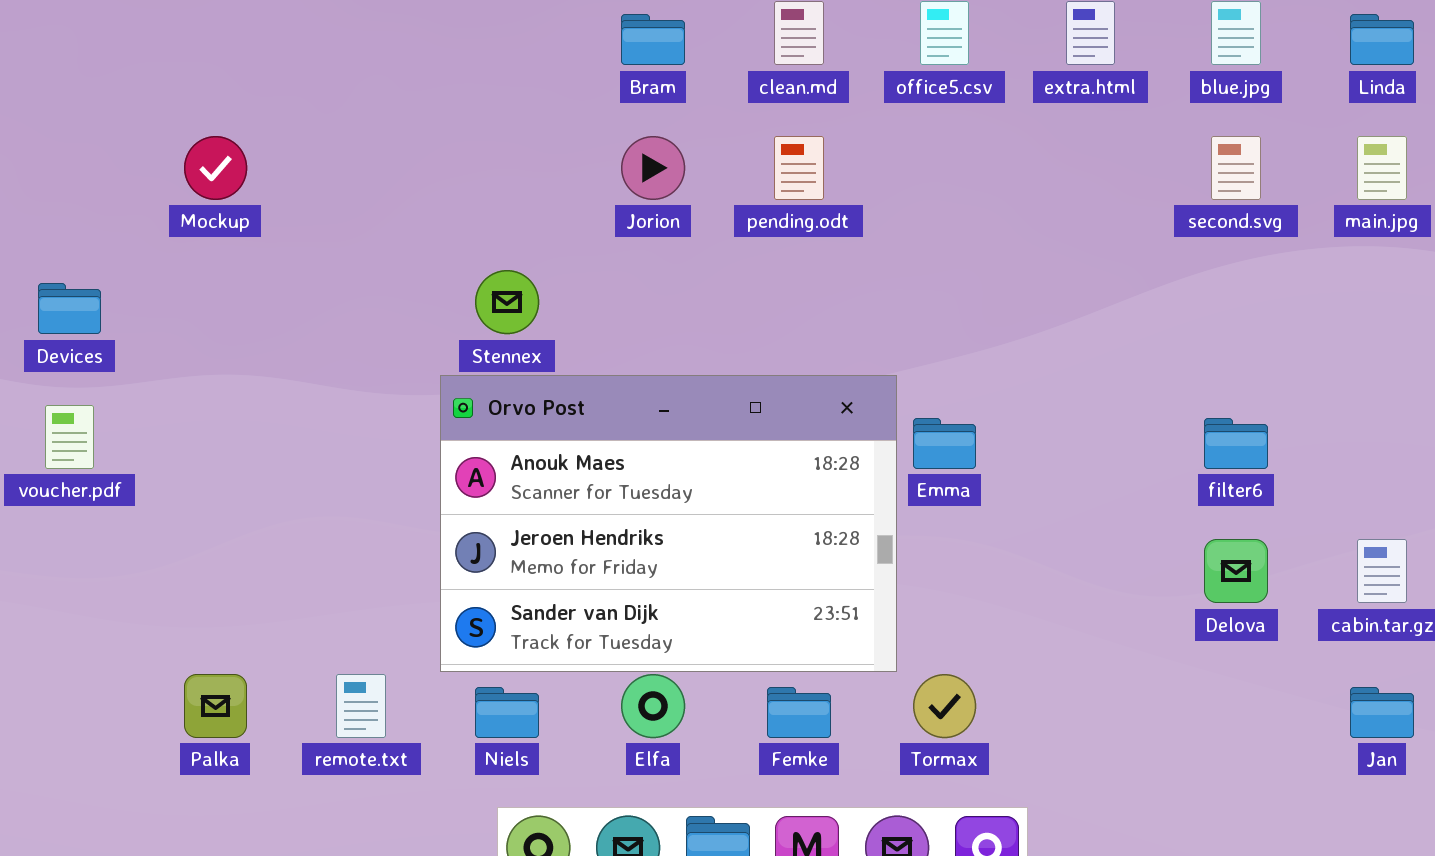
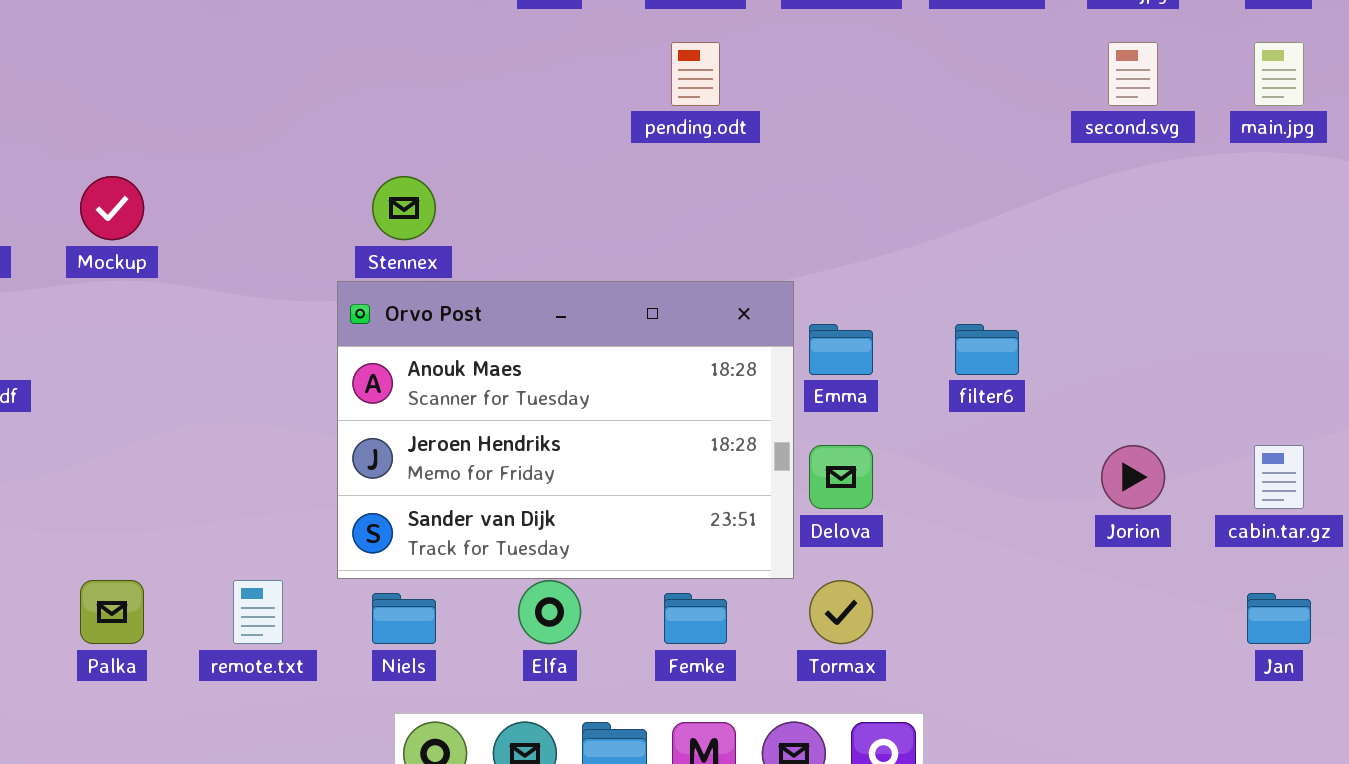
Mockup: [184,136,247,200] -> [80,176,144,240], moved
Jorion: [621,136,685,200] -> [1101,445,1165,509], moved
filter6: [1204,418,1268,469] -> [955,324,1019,375], moved
Delova: [1204,539,1268,603] -> [809,445,873,509], moved

